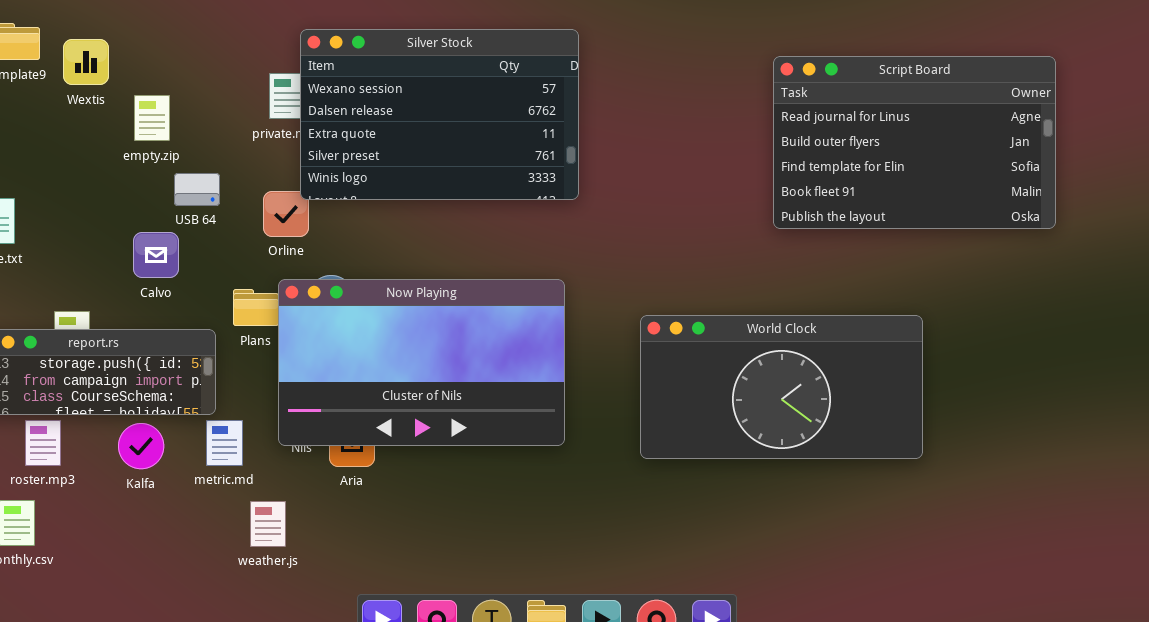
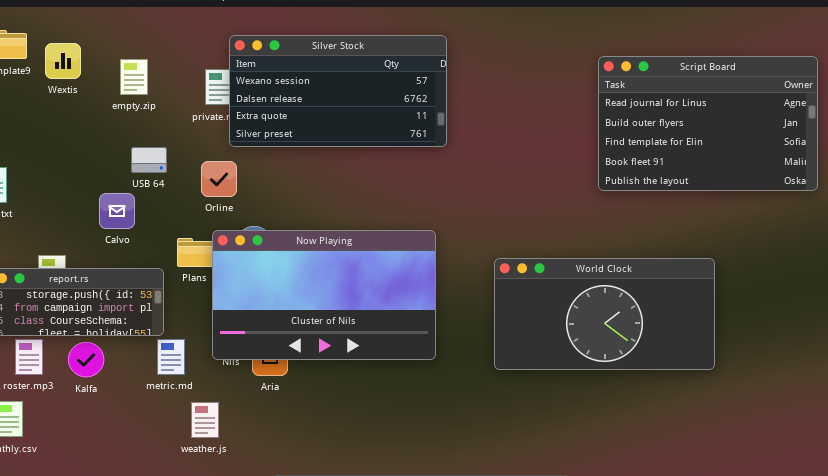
Silver Stock: [300,29,579,200] -> [229,35,447,147], resized
empty.zip: [134,95,170,141] -> [120,59,148,95], moved
Kalfa: [118,423,164,469] -> [68,342,104,377], moved

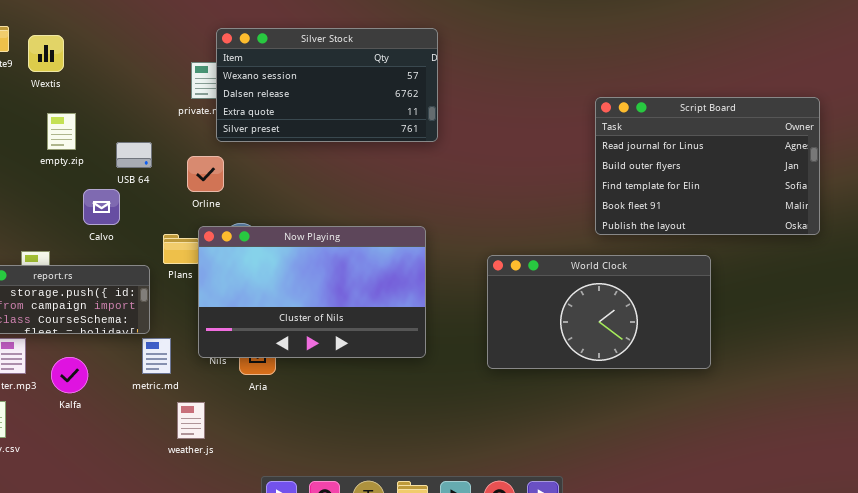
Script Board: [598,56,818,191] -> [595,97,820,235], moved
empty.zip: [120,59,148,95] -> [47,113,76,150], moved
Kalfa: [68,342,104,377] -> [51,357,88,393], moved

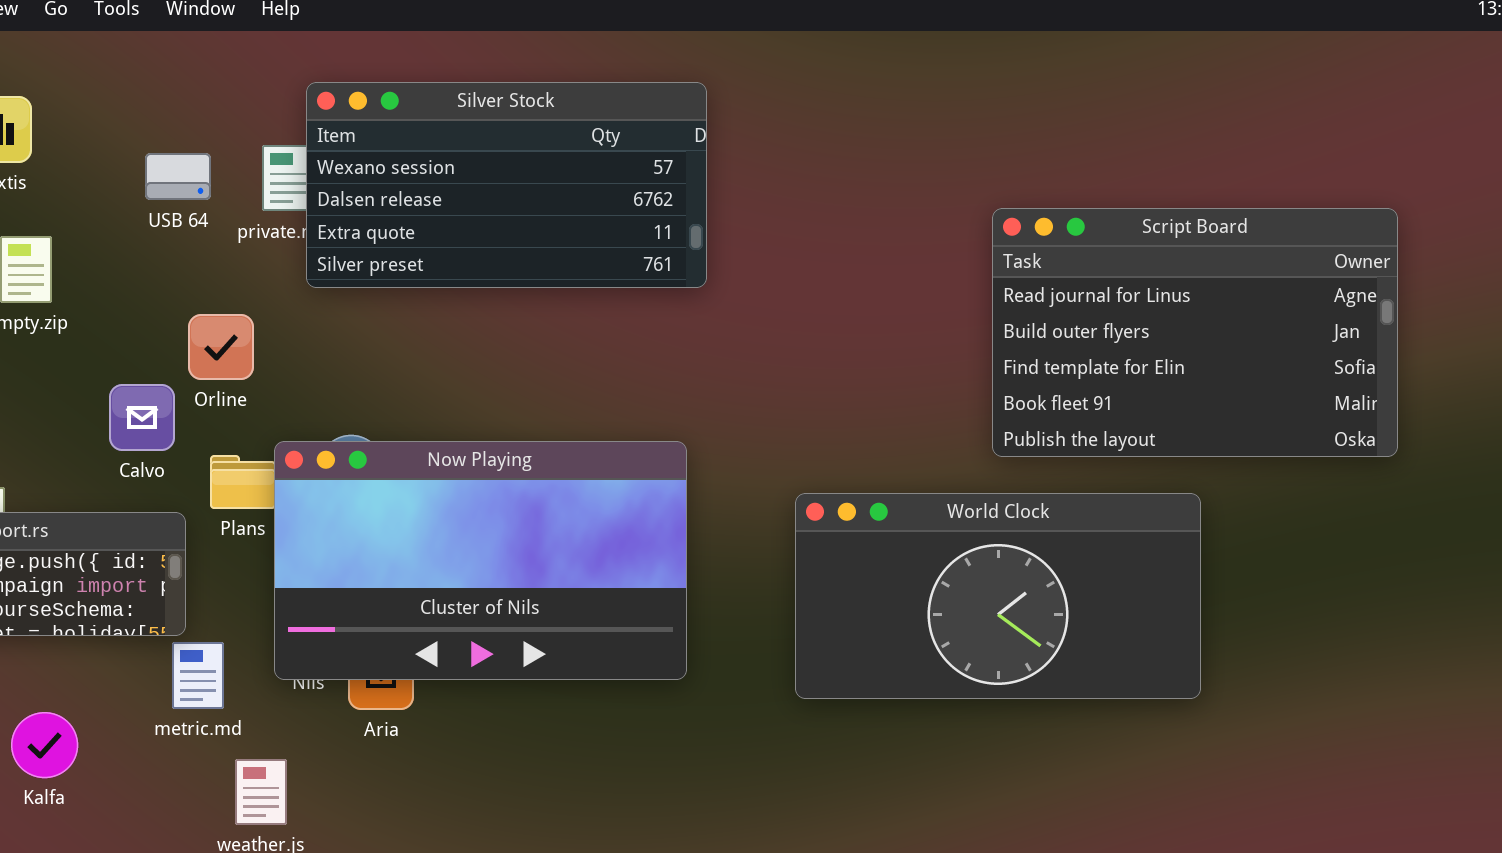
USB 64: [116,142,152,168] -> [145,153,211,200], moved
Orline: [187,156,224,192] -> [188,314,254,380], moved
Calvo: [83,189,120,225] -> [109,384,175,451], moved
Kalfa: [51,357,88,393] -> [11,712,78,778], moved

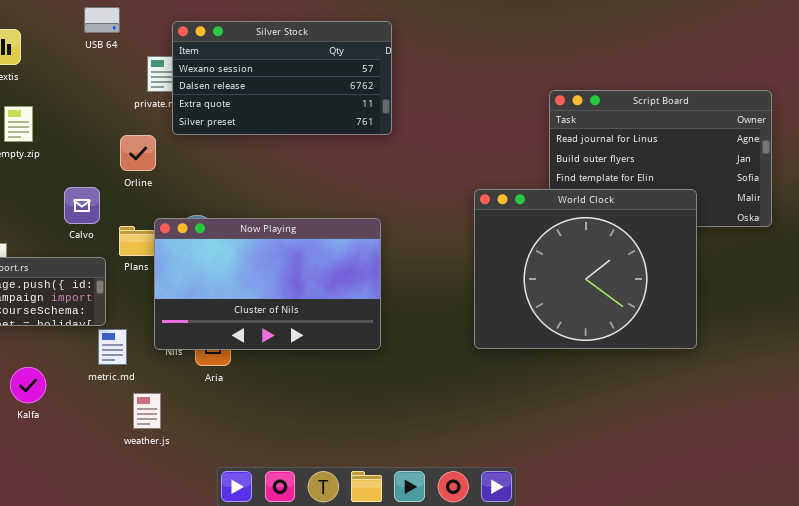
USB 64: [145,153,211,200] -> [84,7,120,33], moved
Orline: [188,314,254,380] -> [120,135,156,171], moved
World Clock: [795,493,1201,699] -> [474,189,697,349], moved, resized

